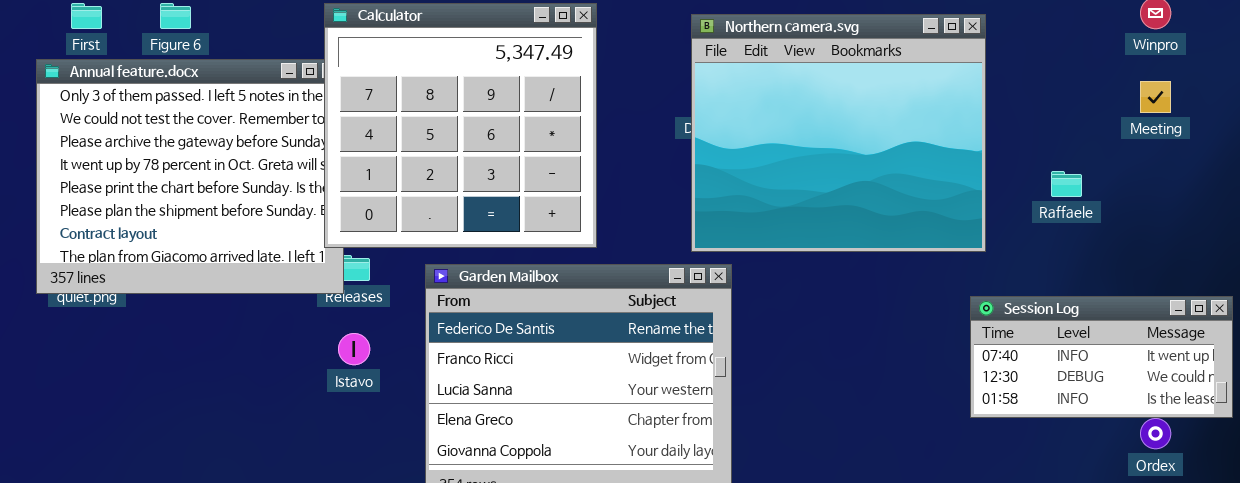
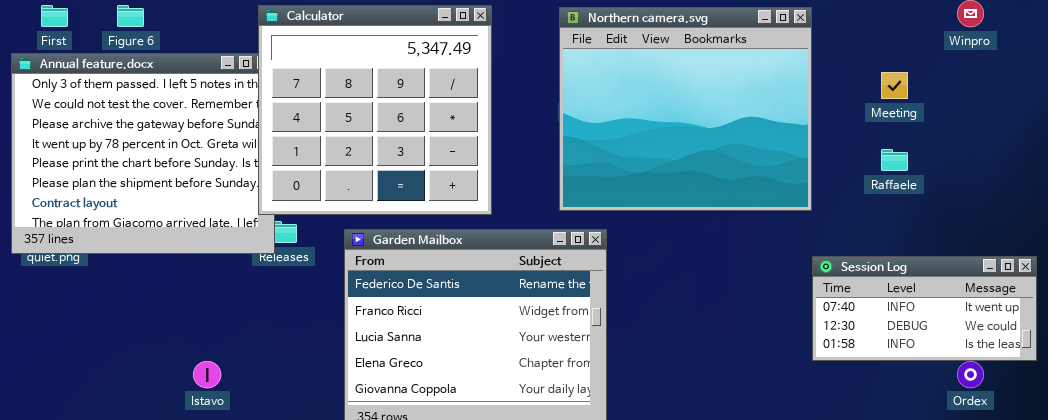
Northern camera.svg: [691,14,986,252] -> [559,7,812,211], moved
Meeting: [1140,81,1171,113] -> [881,72,908,99], moved
Istavo: [338,333,370,365] -> [193,361,221,388], moved

